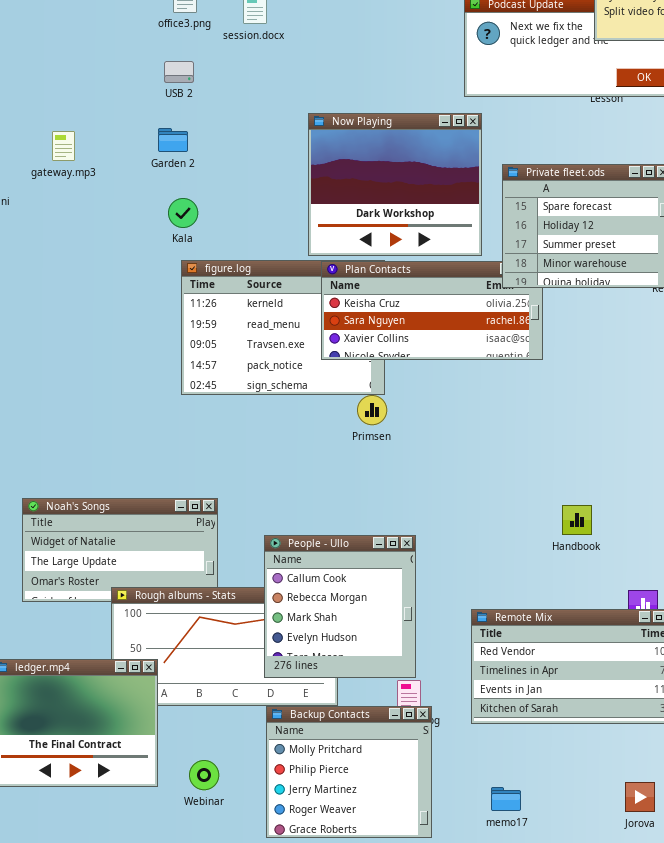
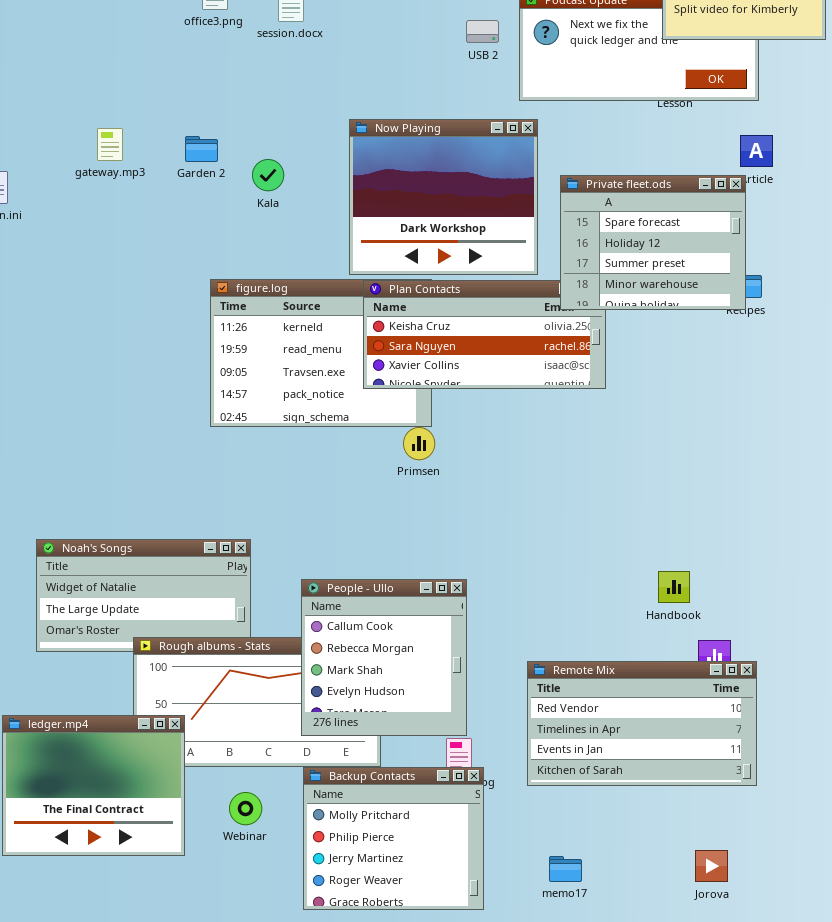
USB 2: [164,61,194,83] -> [466,20,499,43], moved
gateway.mp3: [52,131,75,161] -> [97,128,123,161], moved
Kala: [168,198,198,228] -> [252,159,284,191], moved
Handbook: [562,505,592,535] -> [658,571,690,603], moved
Webinar: [189,760,219,790] -> [229,792,262,825], moved

